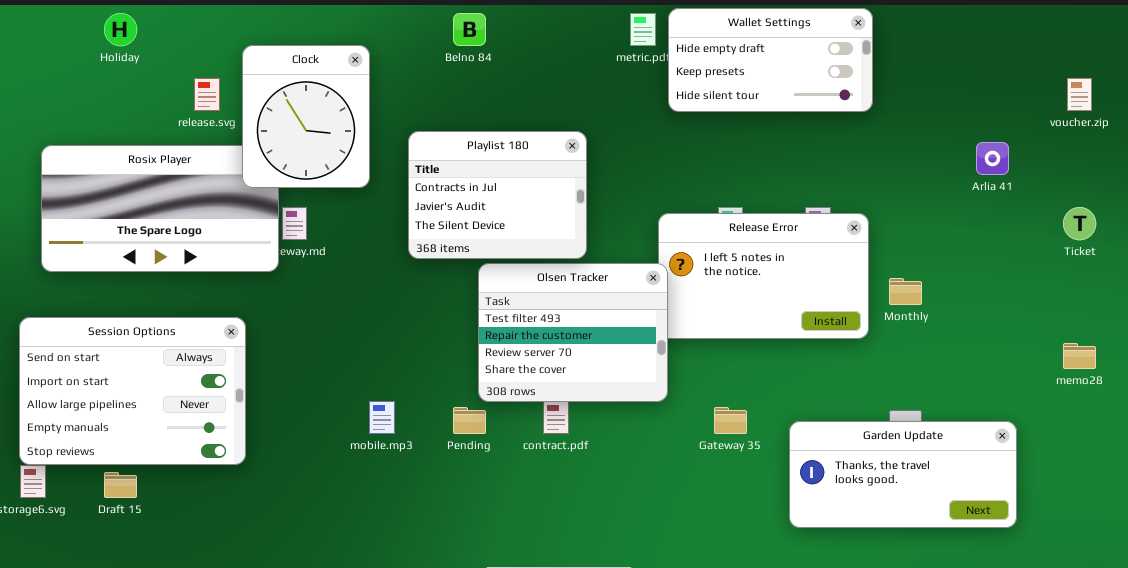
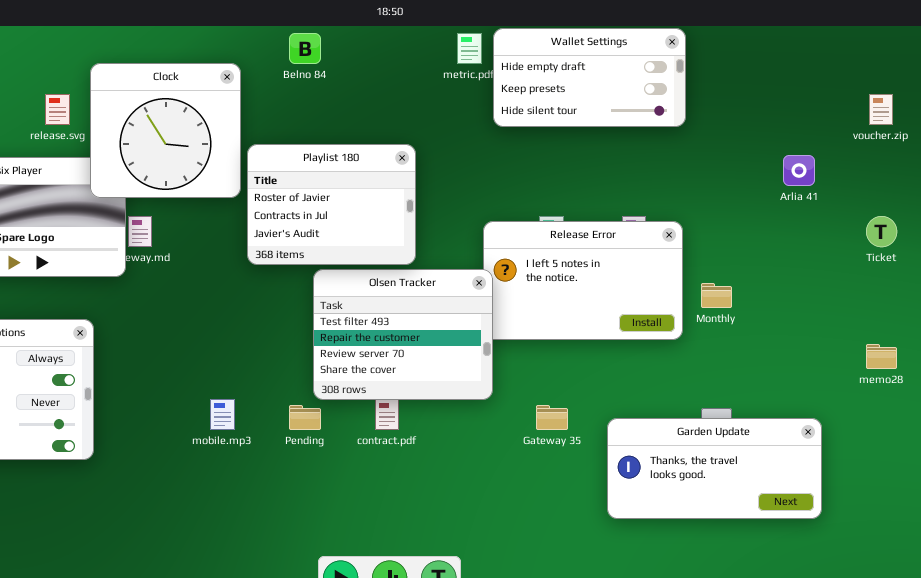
Clock: [242,45,370,188] -> [90,63,241,198], resized
Playlist 180: [408,131,587,259] -> [247,144,416,265], scrolled up 1 row

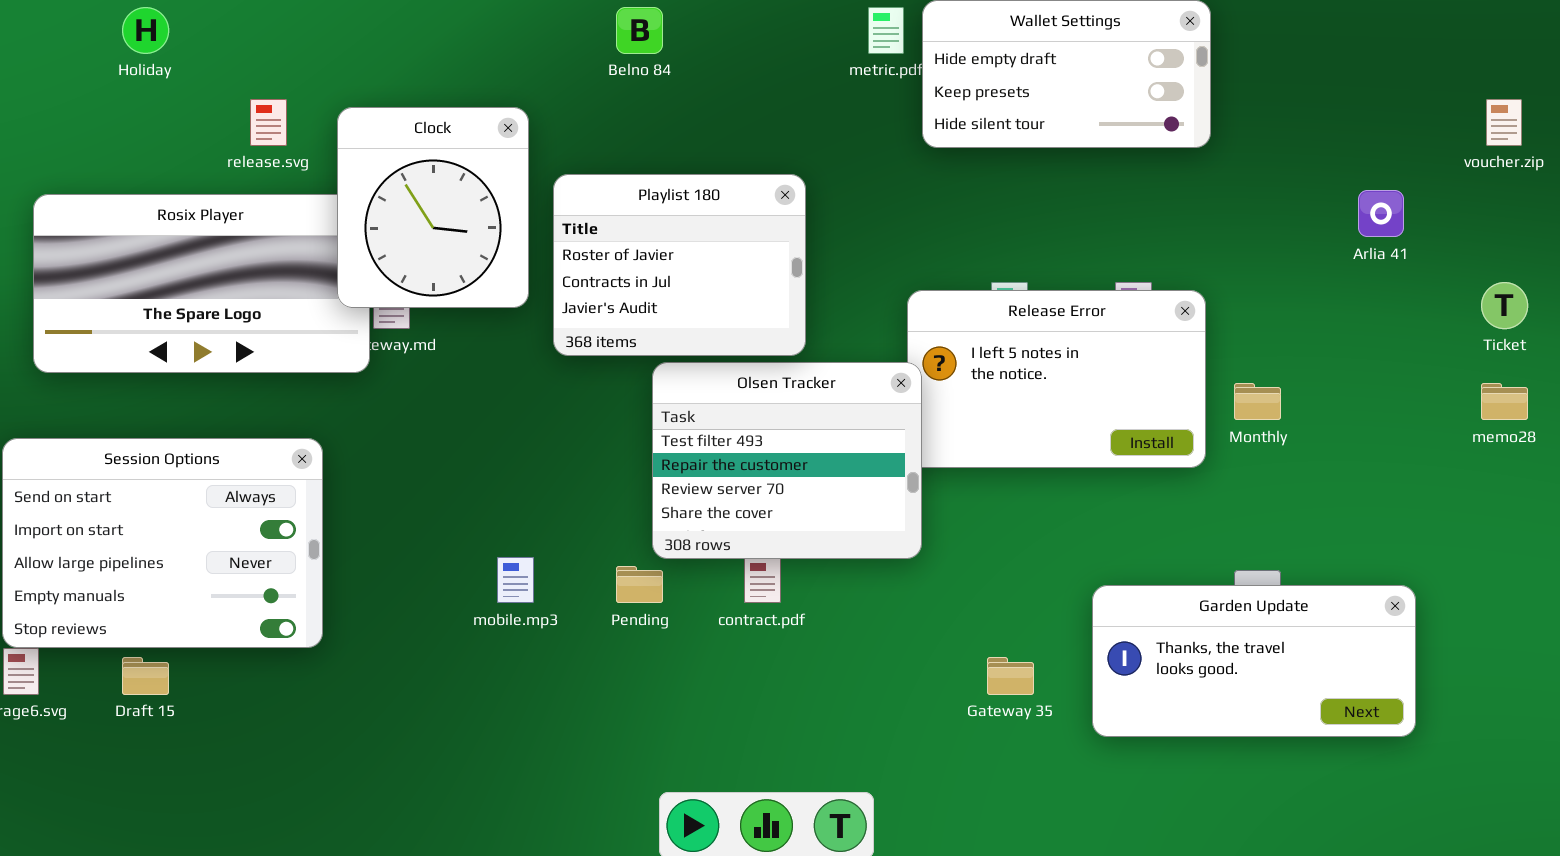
Clock: [90,63,241,198] -> [337,107,529,308], moved, resized
memo28: [866,344,897,369] -> [1481,383,1528,420], moved
Gateway 35: [536,405,568,430] -> [987,657,1034,695], moved

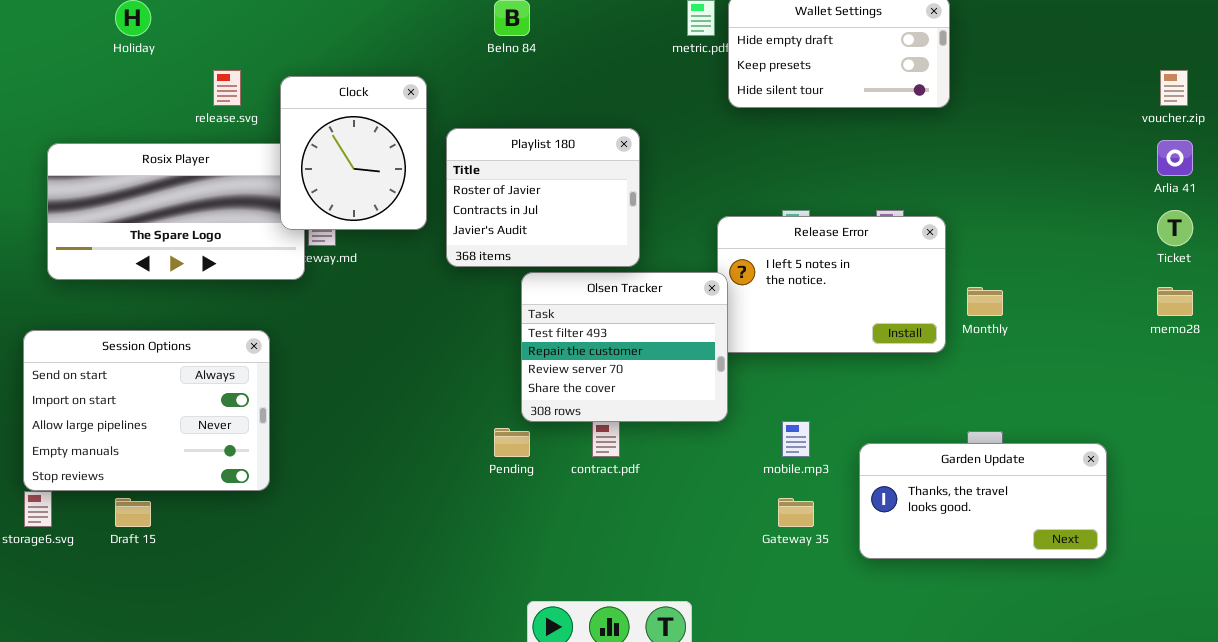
Arlia 41: [1358,190,1404,237] -> [1157,140,1193,176], moved
mobile.mp3: [497,557,534,603] -> [782,421,810,457], moved

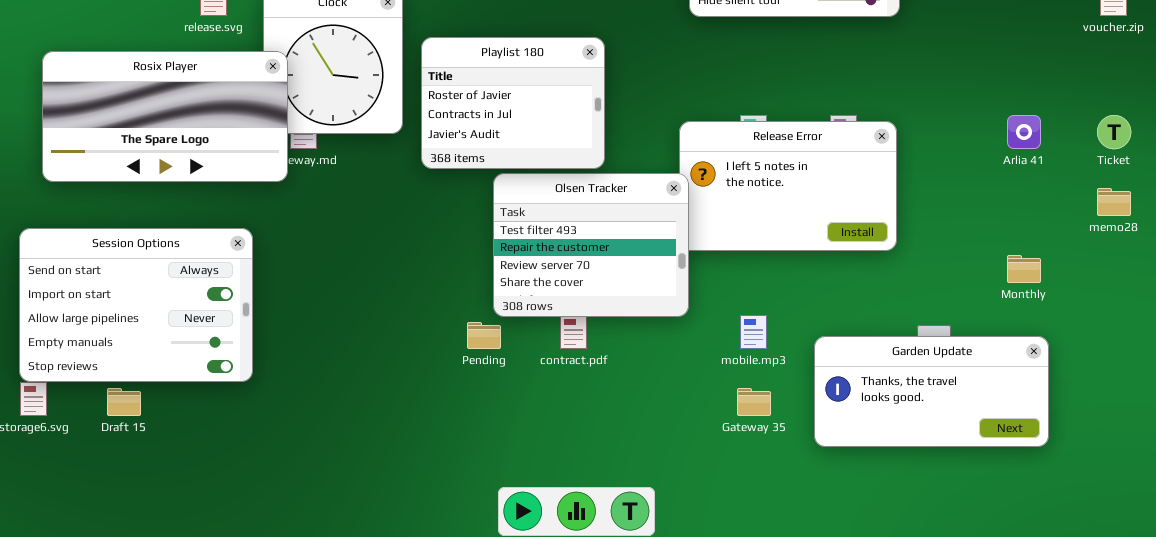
Arlia 41: [1157,140,1193,176] -> [1007,115,1041,149], moved
Rosix Player: [47,143,305,280] -> [42,51,288,182], raised
Monthly: [967,287,1003,316] -> [1007,255,1041,283], moved

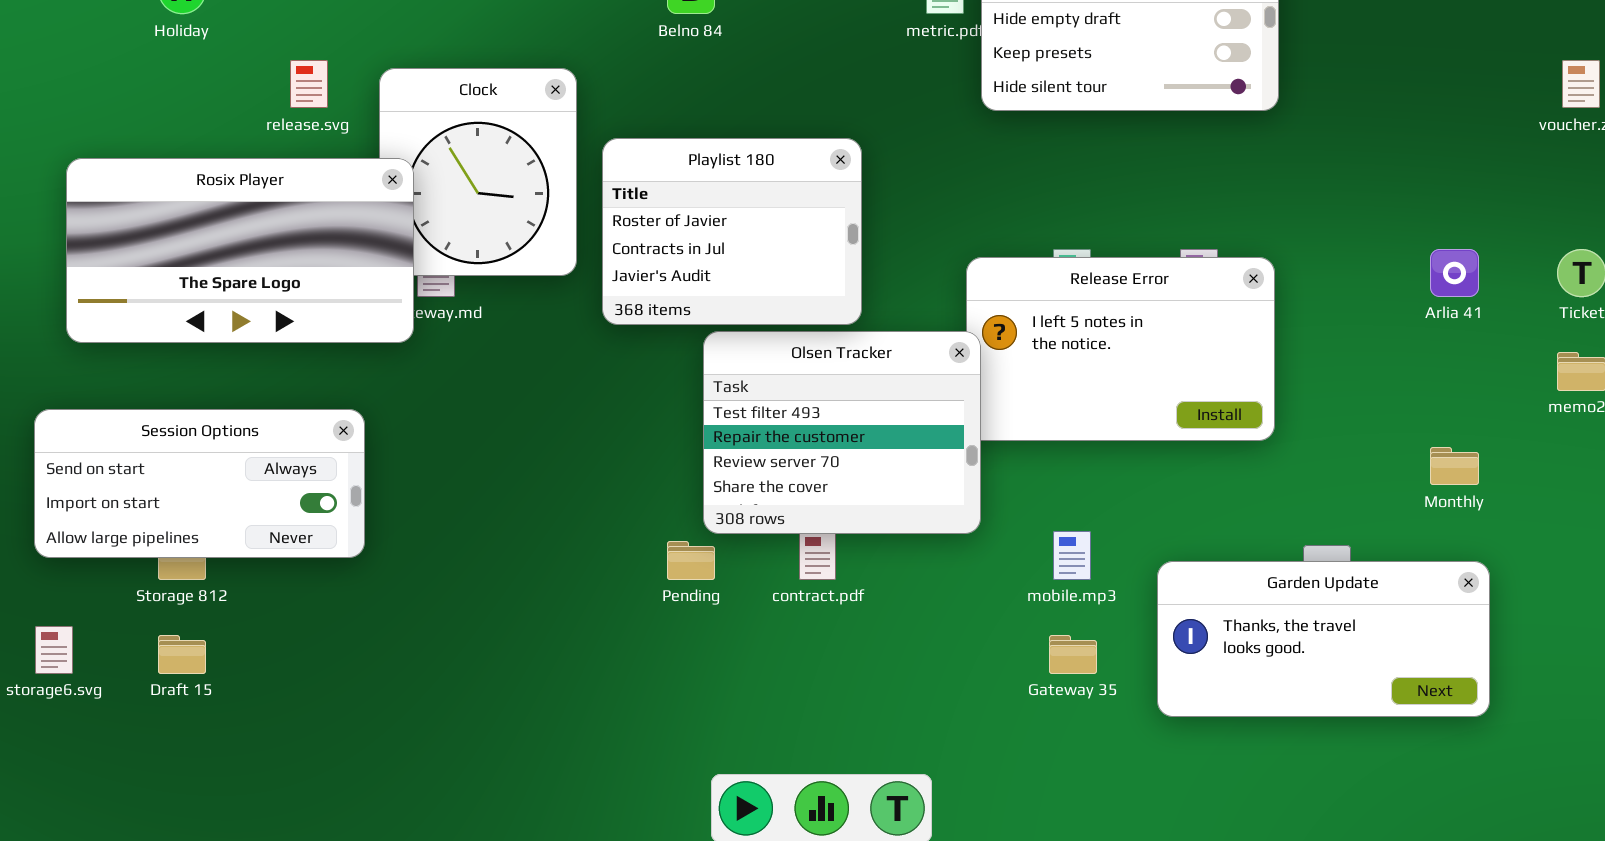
Session Options: [19,228,253,382] -> [34,409,365,558], resized

